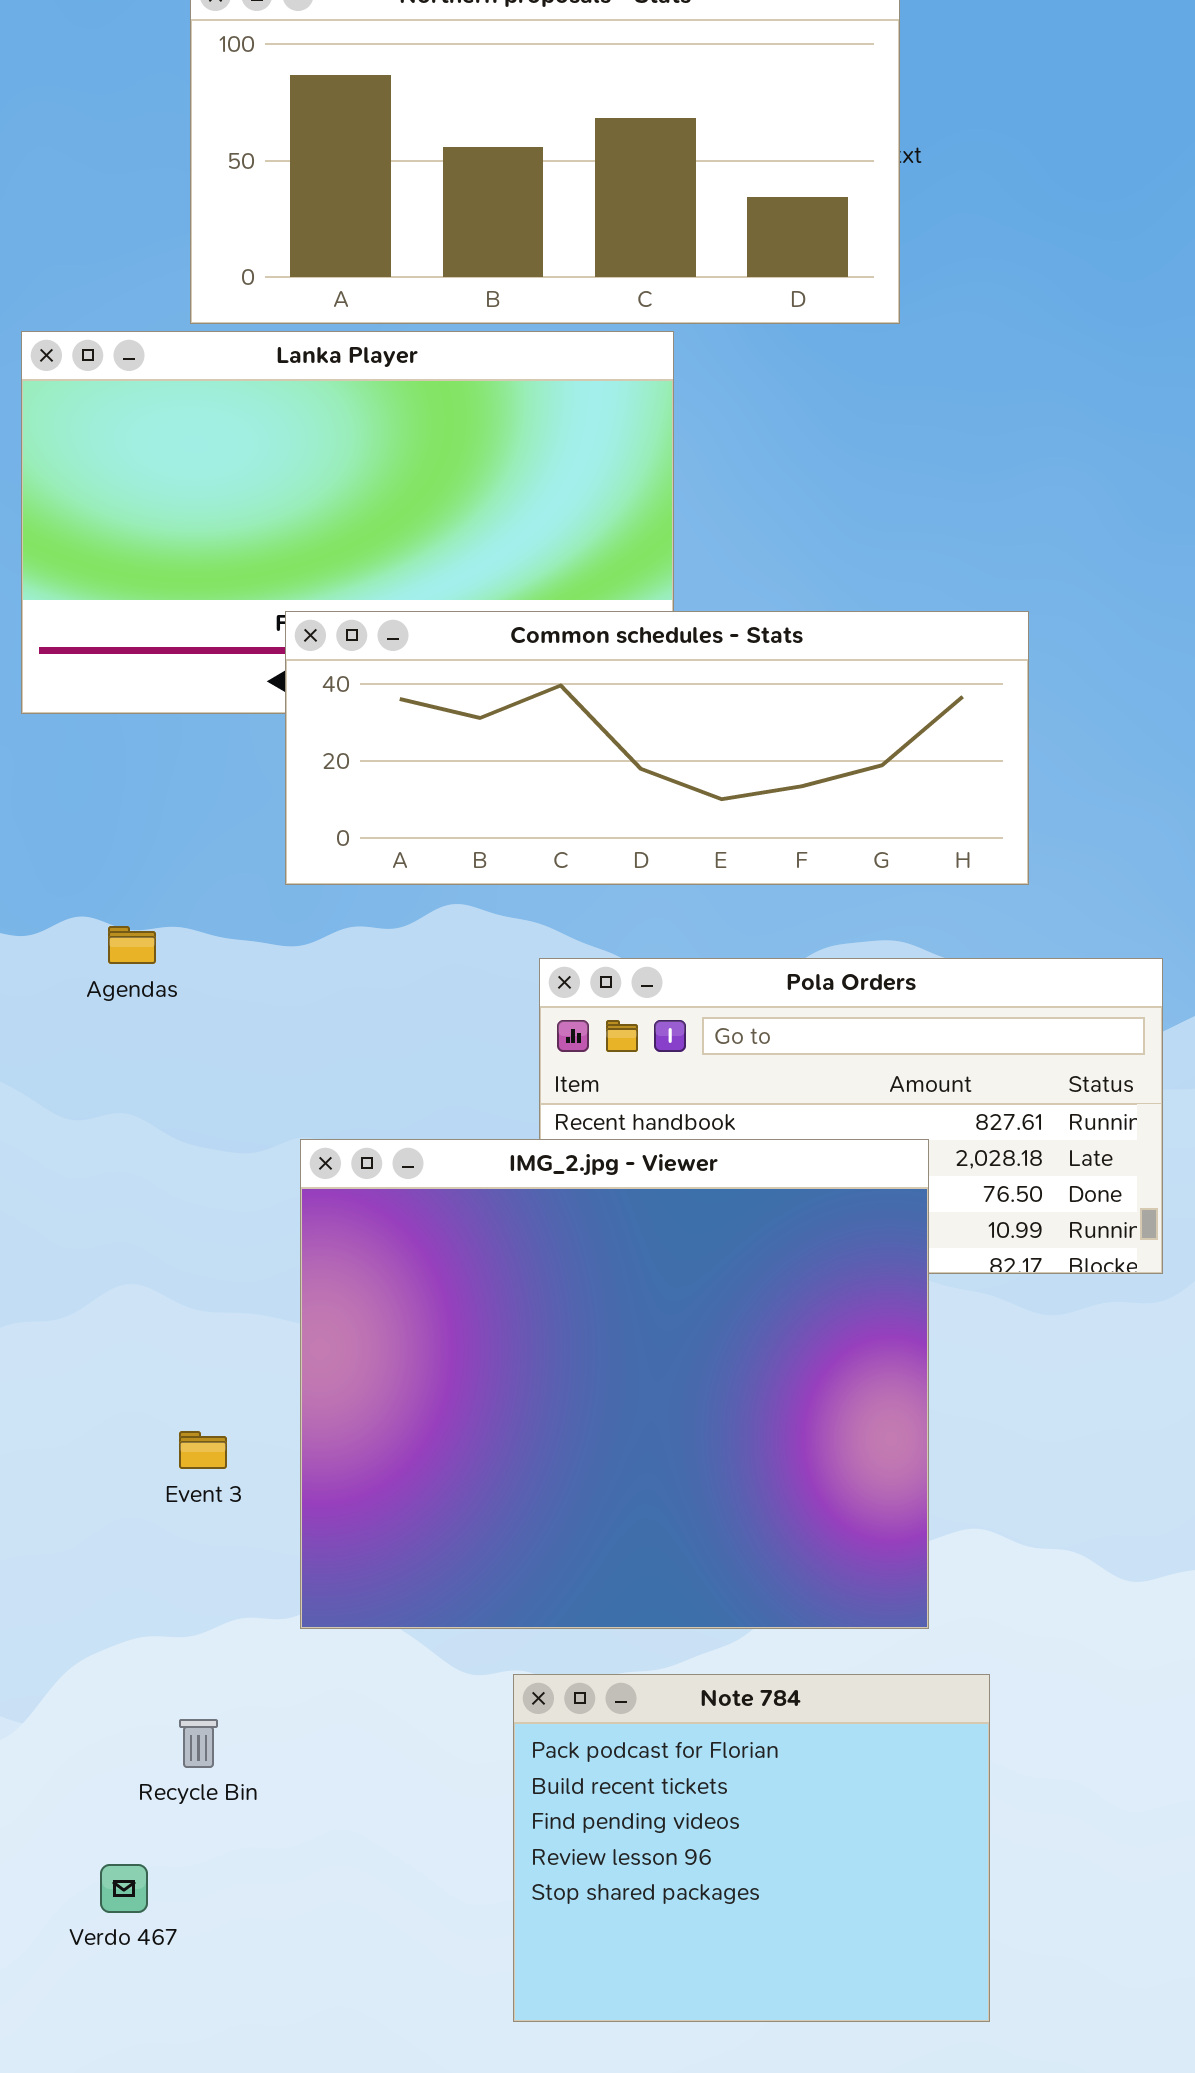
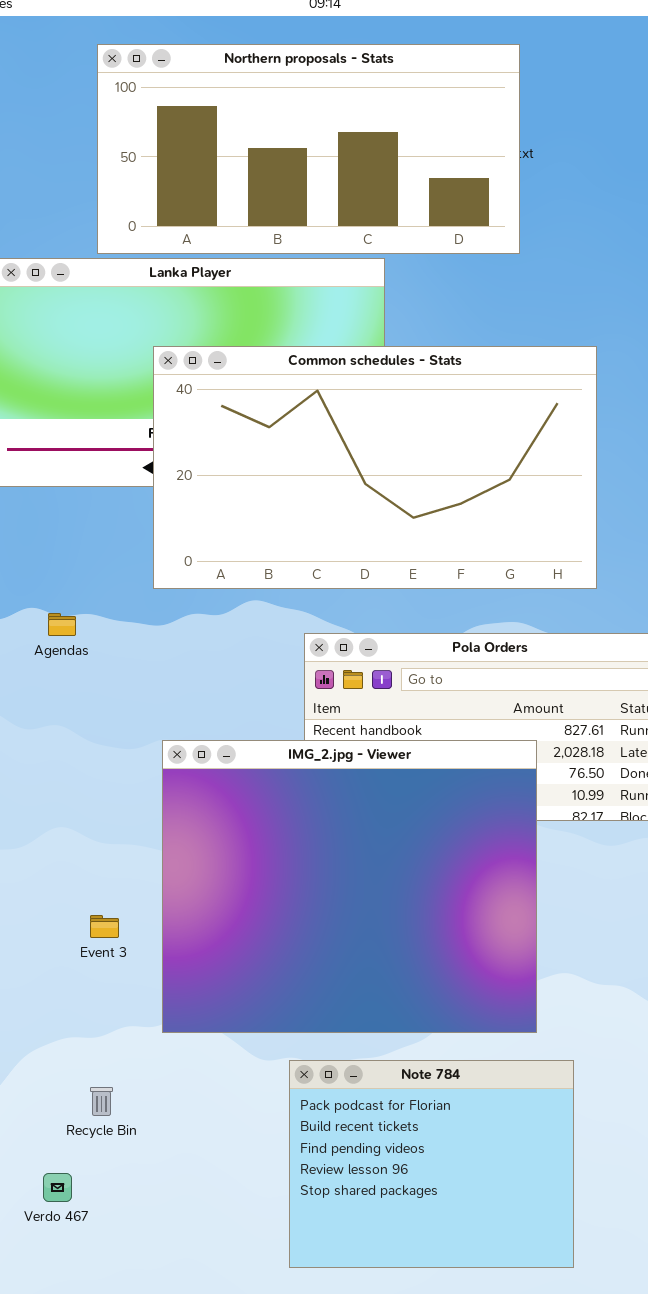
Common schedules - Stats: [285,611,1029,885] -> [153,346,597,589], resized

